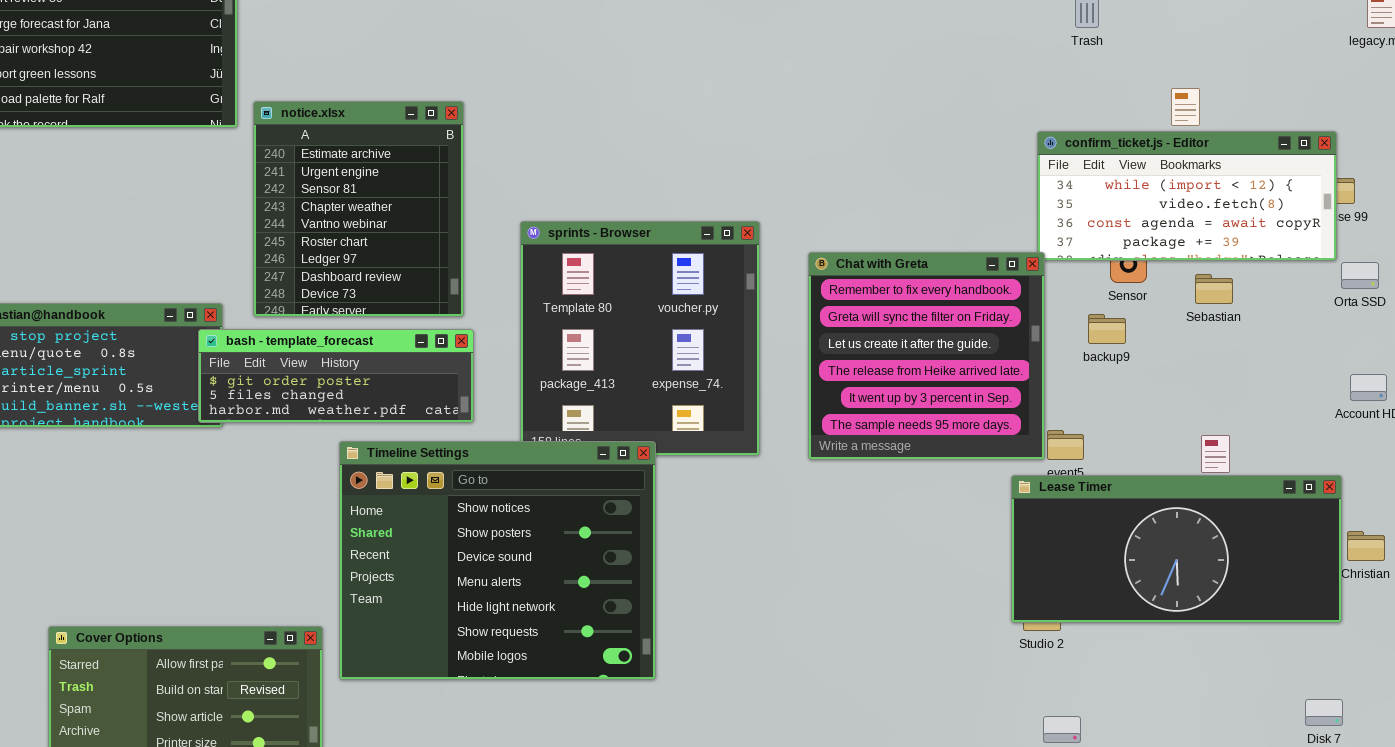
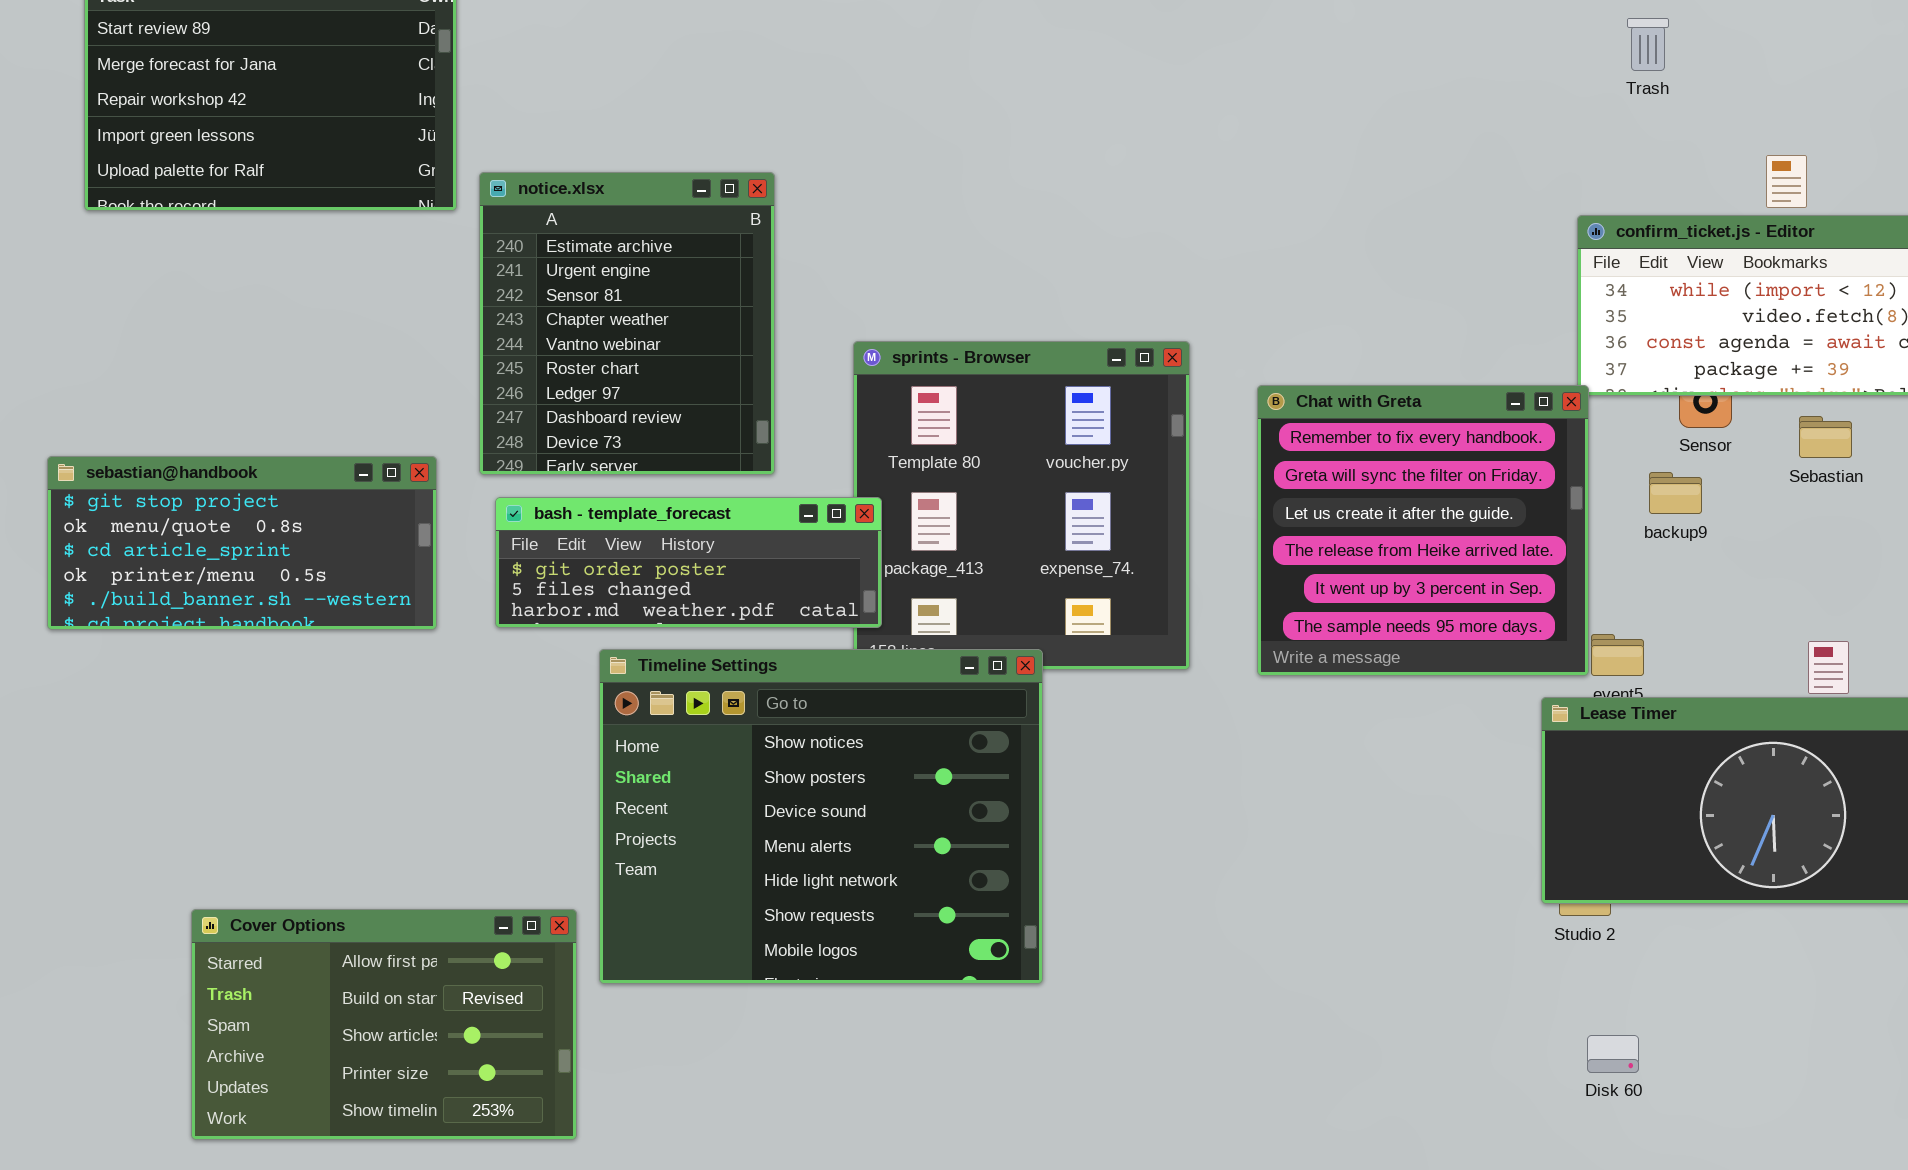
bash - template_forecast: [198,329,474,423] -> [495,497,882,628], moved

